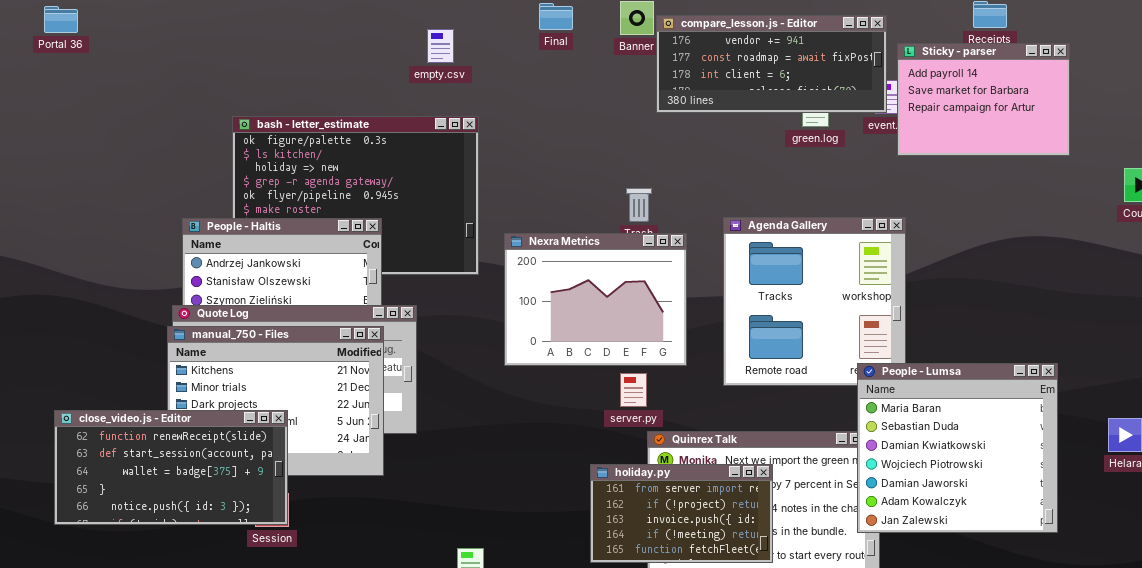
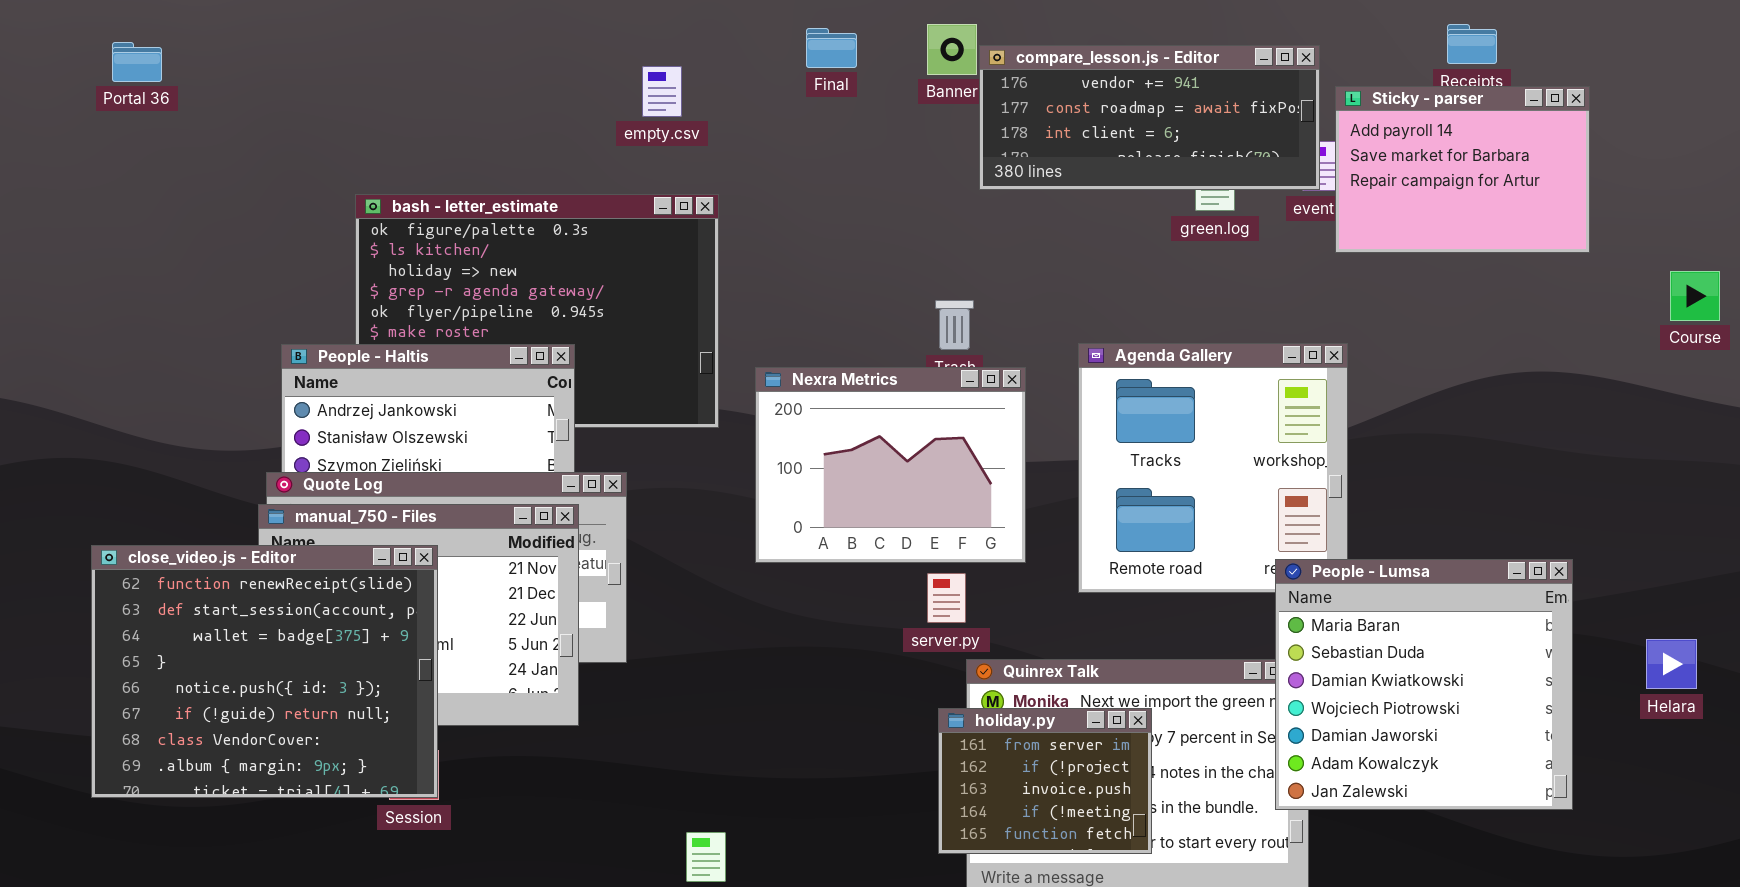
Portal 36: [44,6,78,33] -> [112,42,162,82], moved
close_video.js - Editor: [54,410,288,525] -> [91,545,438,798], resized
holiday.py: [590,464,773,563] -> [938,708,1152,854], resized

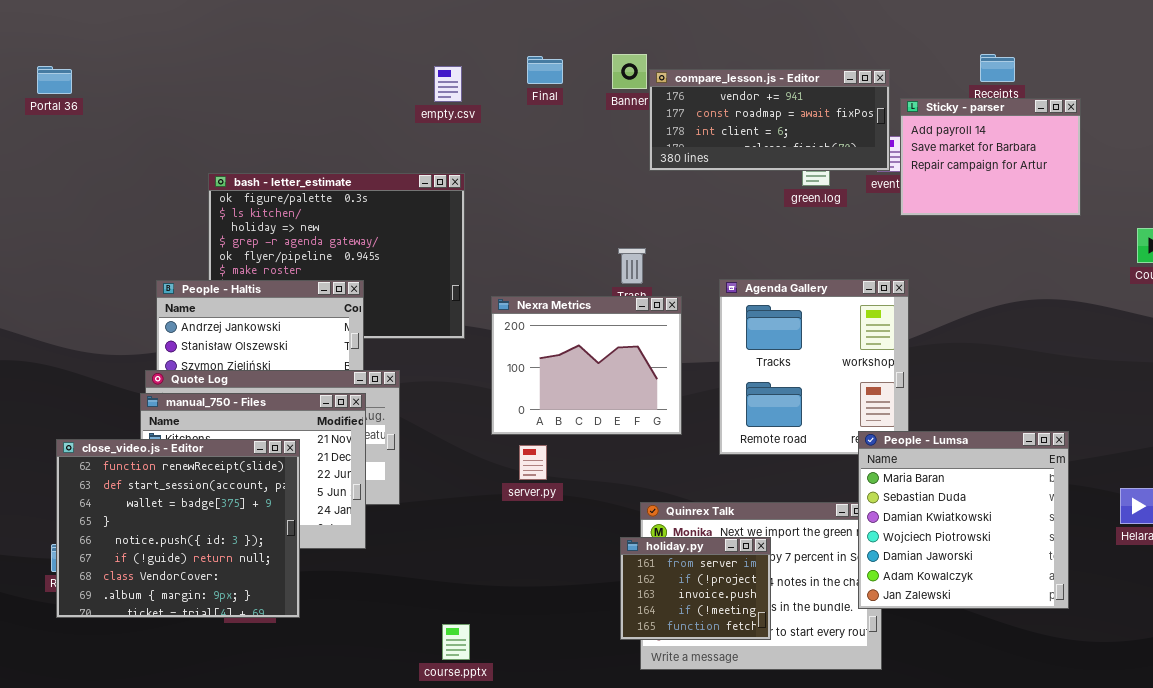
empty.csv: [642,66,682,117] -> [434,66,462,102], moved
close_video.js - Editor: [91,545,438,798] -> [56,439,300,618], moved
server.py: [927,573,966,623] -> [519,445,547,480], moved

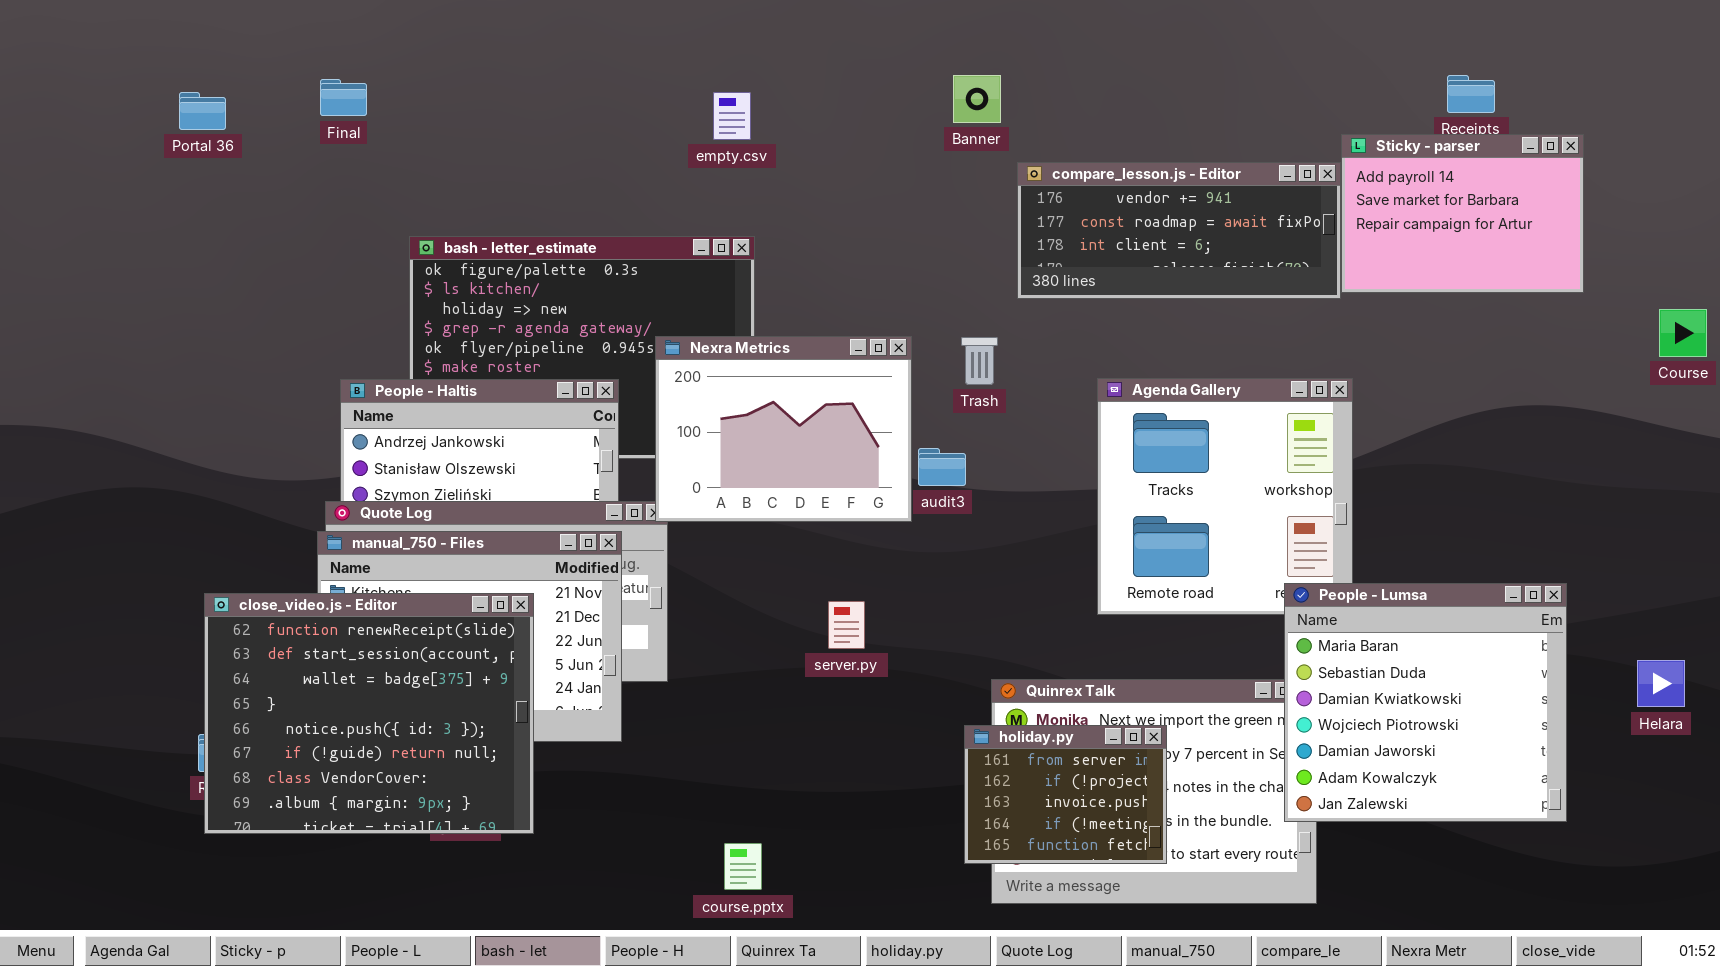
Final: [527,56,563,84] -> [320,79,367,116], moved
compare_lesson.js - Editor: [649,69,890,171] -> [1017,162,1341,299], moved
Nexra Metrics: [491,296,682,435] -> [655,336,912,522], moved

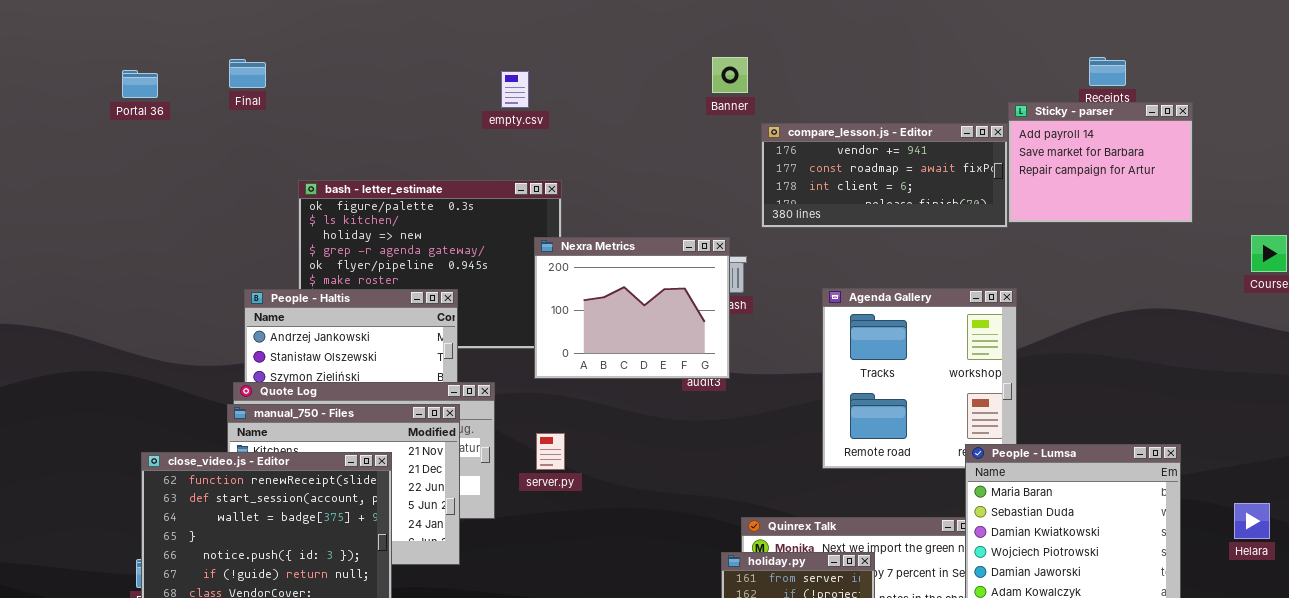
empty.csv: [713,92,751,140] -> [501,71,529,108], moved
Nexra Metrics: [655,336,912,522] -> [534,237,730,379], moved
server.py: [828,601,865,649] -> [536,433,565,470], moved

